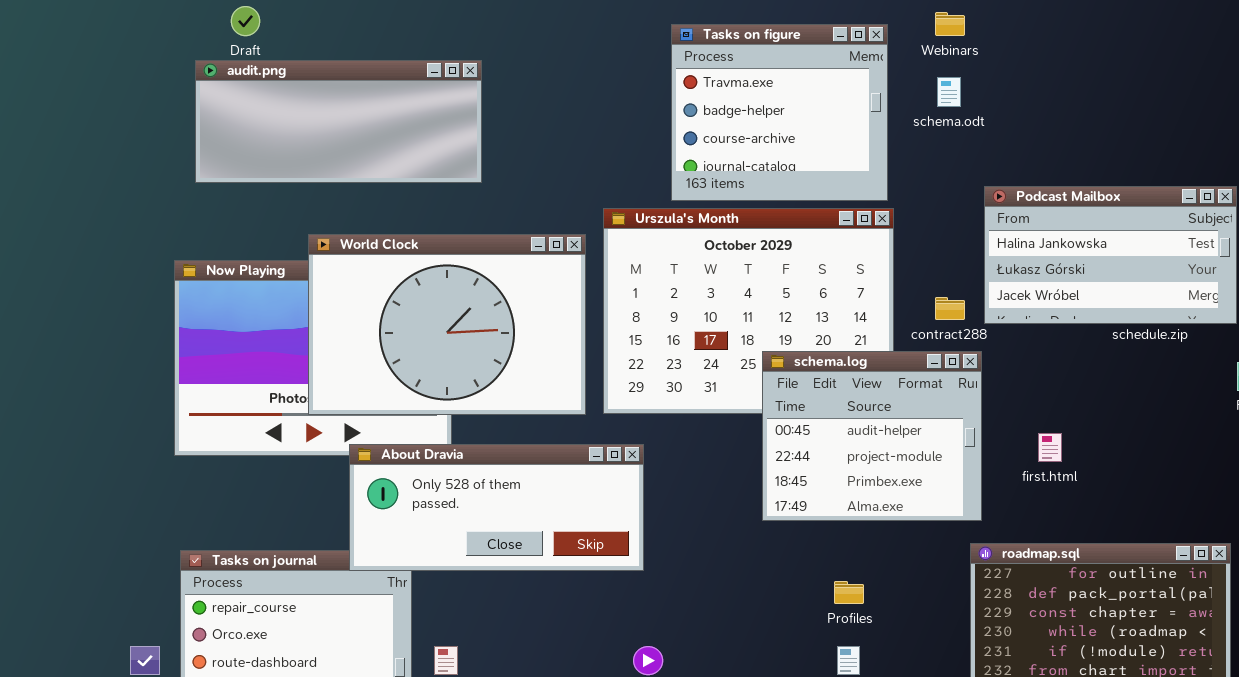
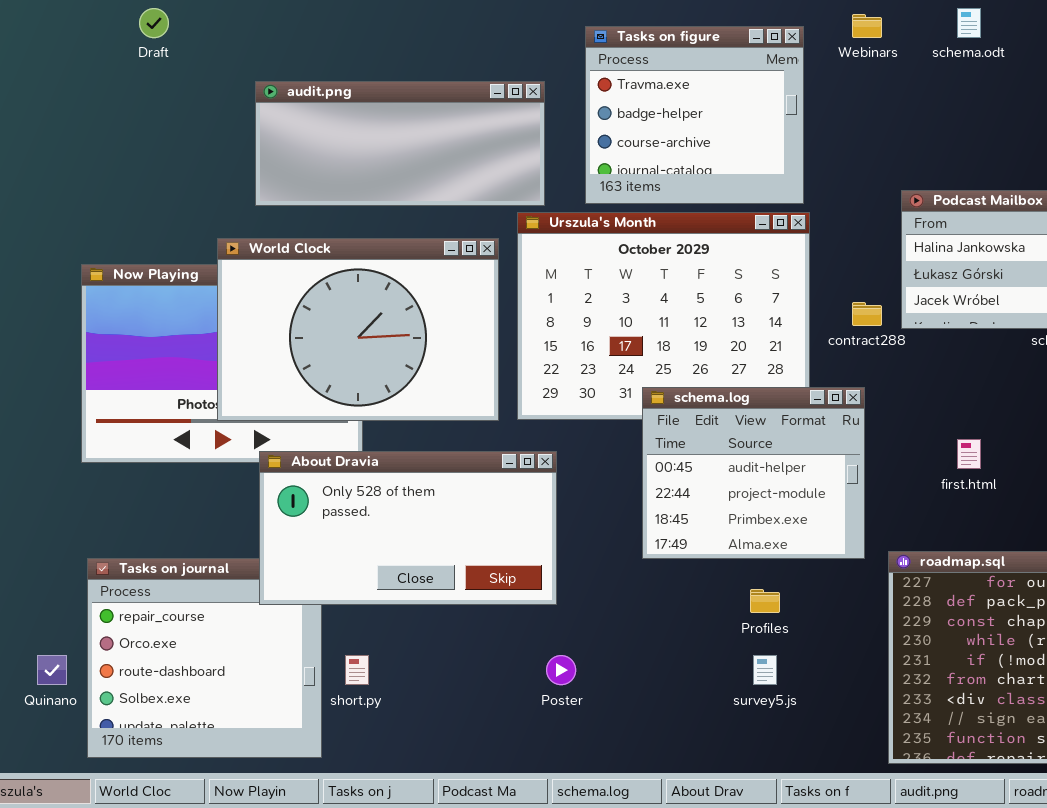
audit.png: [195,60,482,183] -> [255,81,545,206], moved
schema.odt: [937,77,961,107] -> [957,8,981,38], moved
schema.log: [762,351,982,521] -> [642,387,865,559], moved
About Dravia: [349,444,644,571] -> [259,451,557,605], resized

